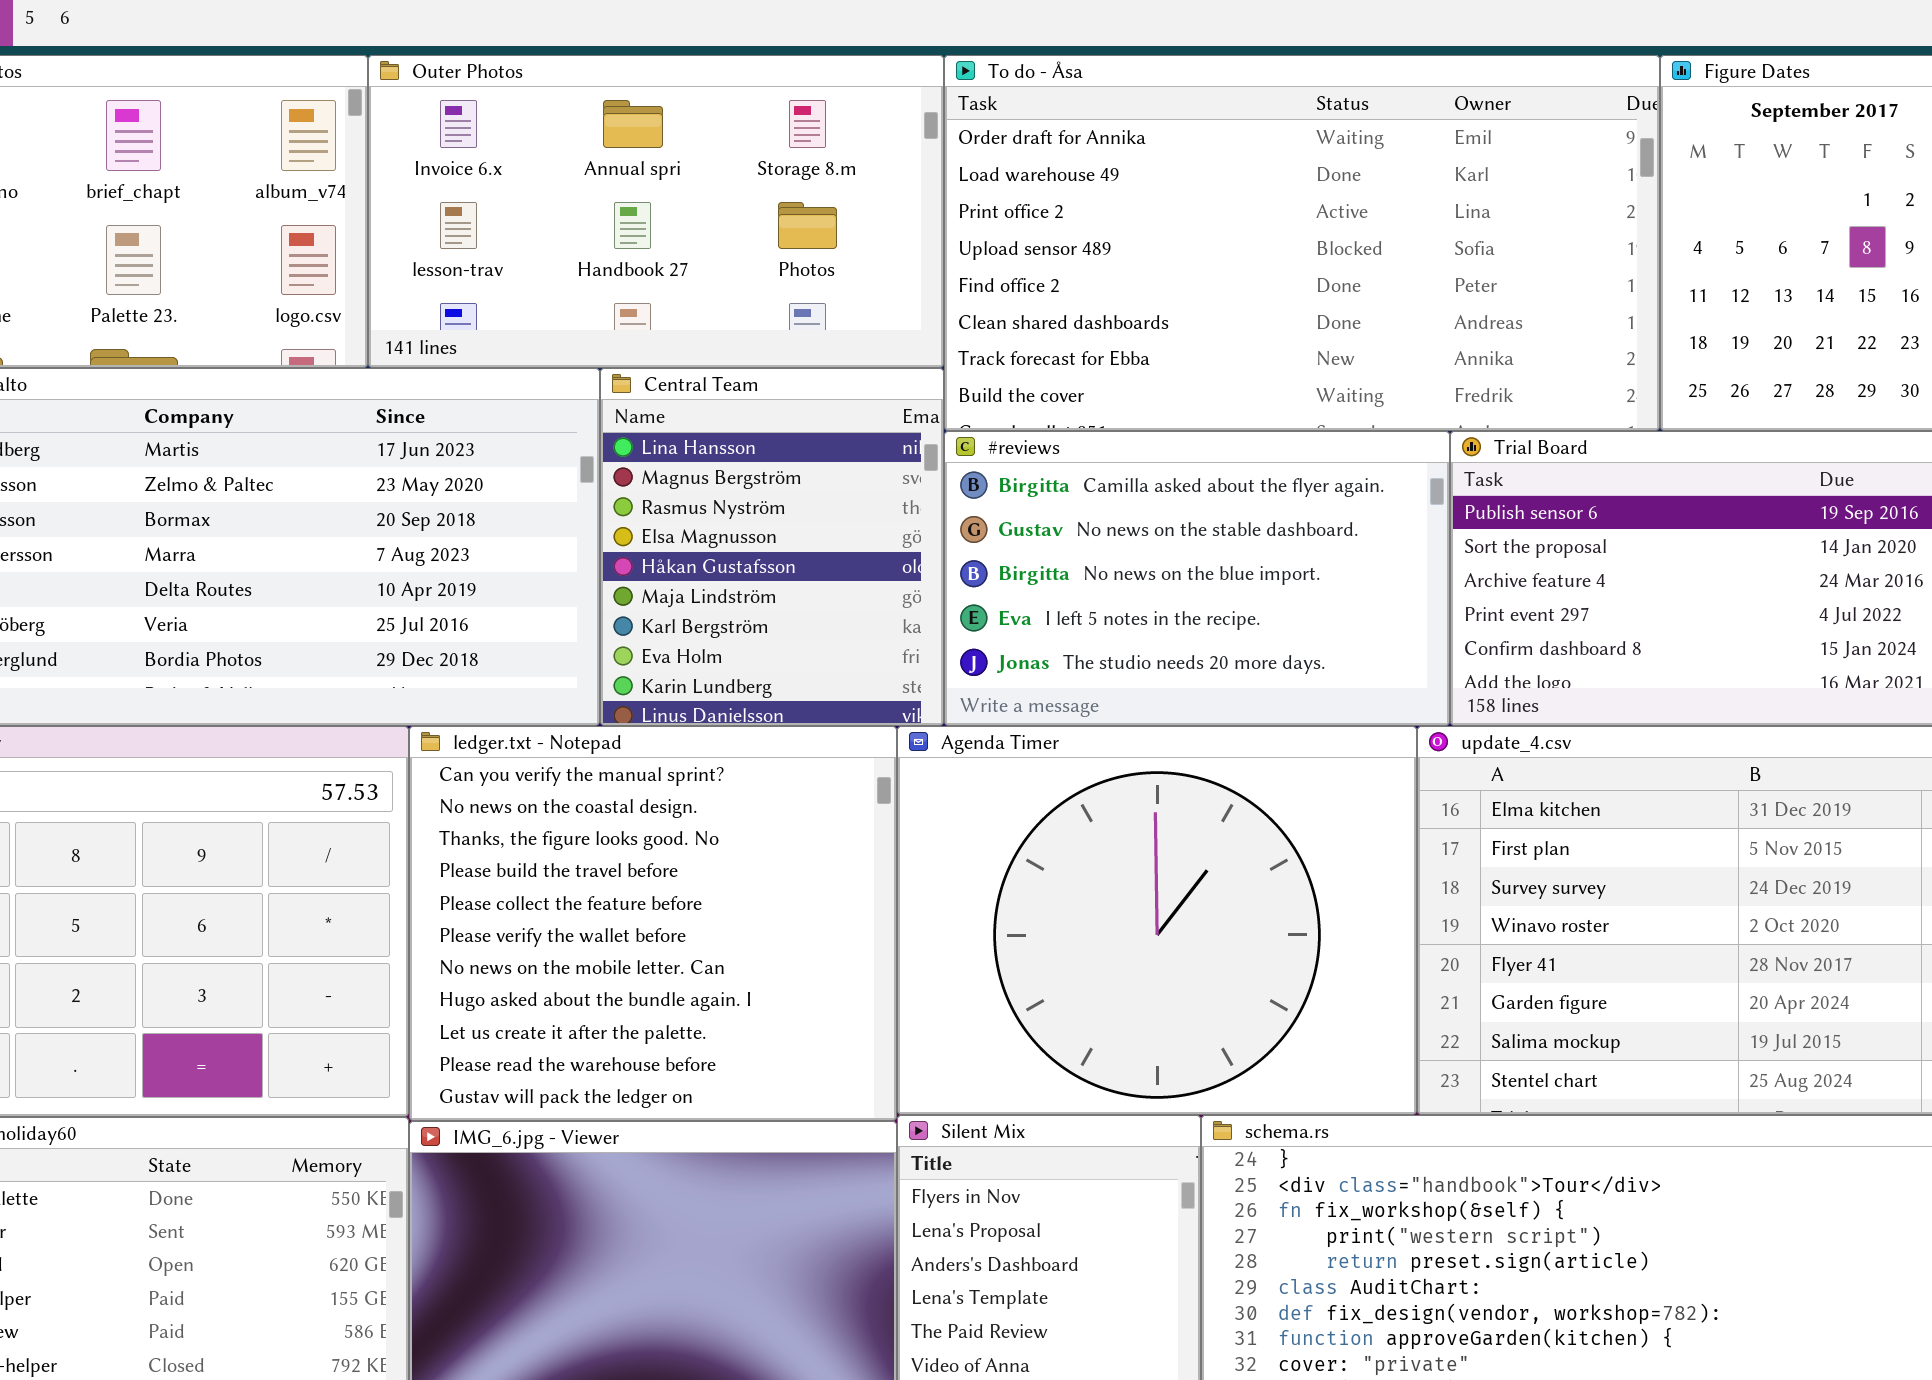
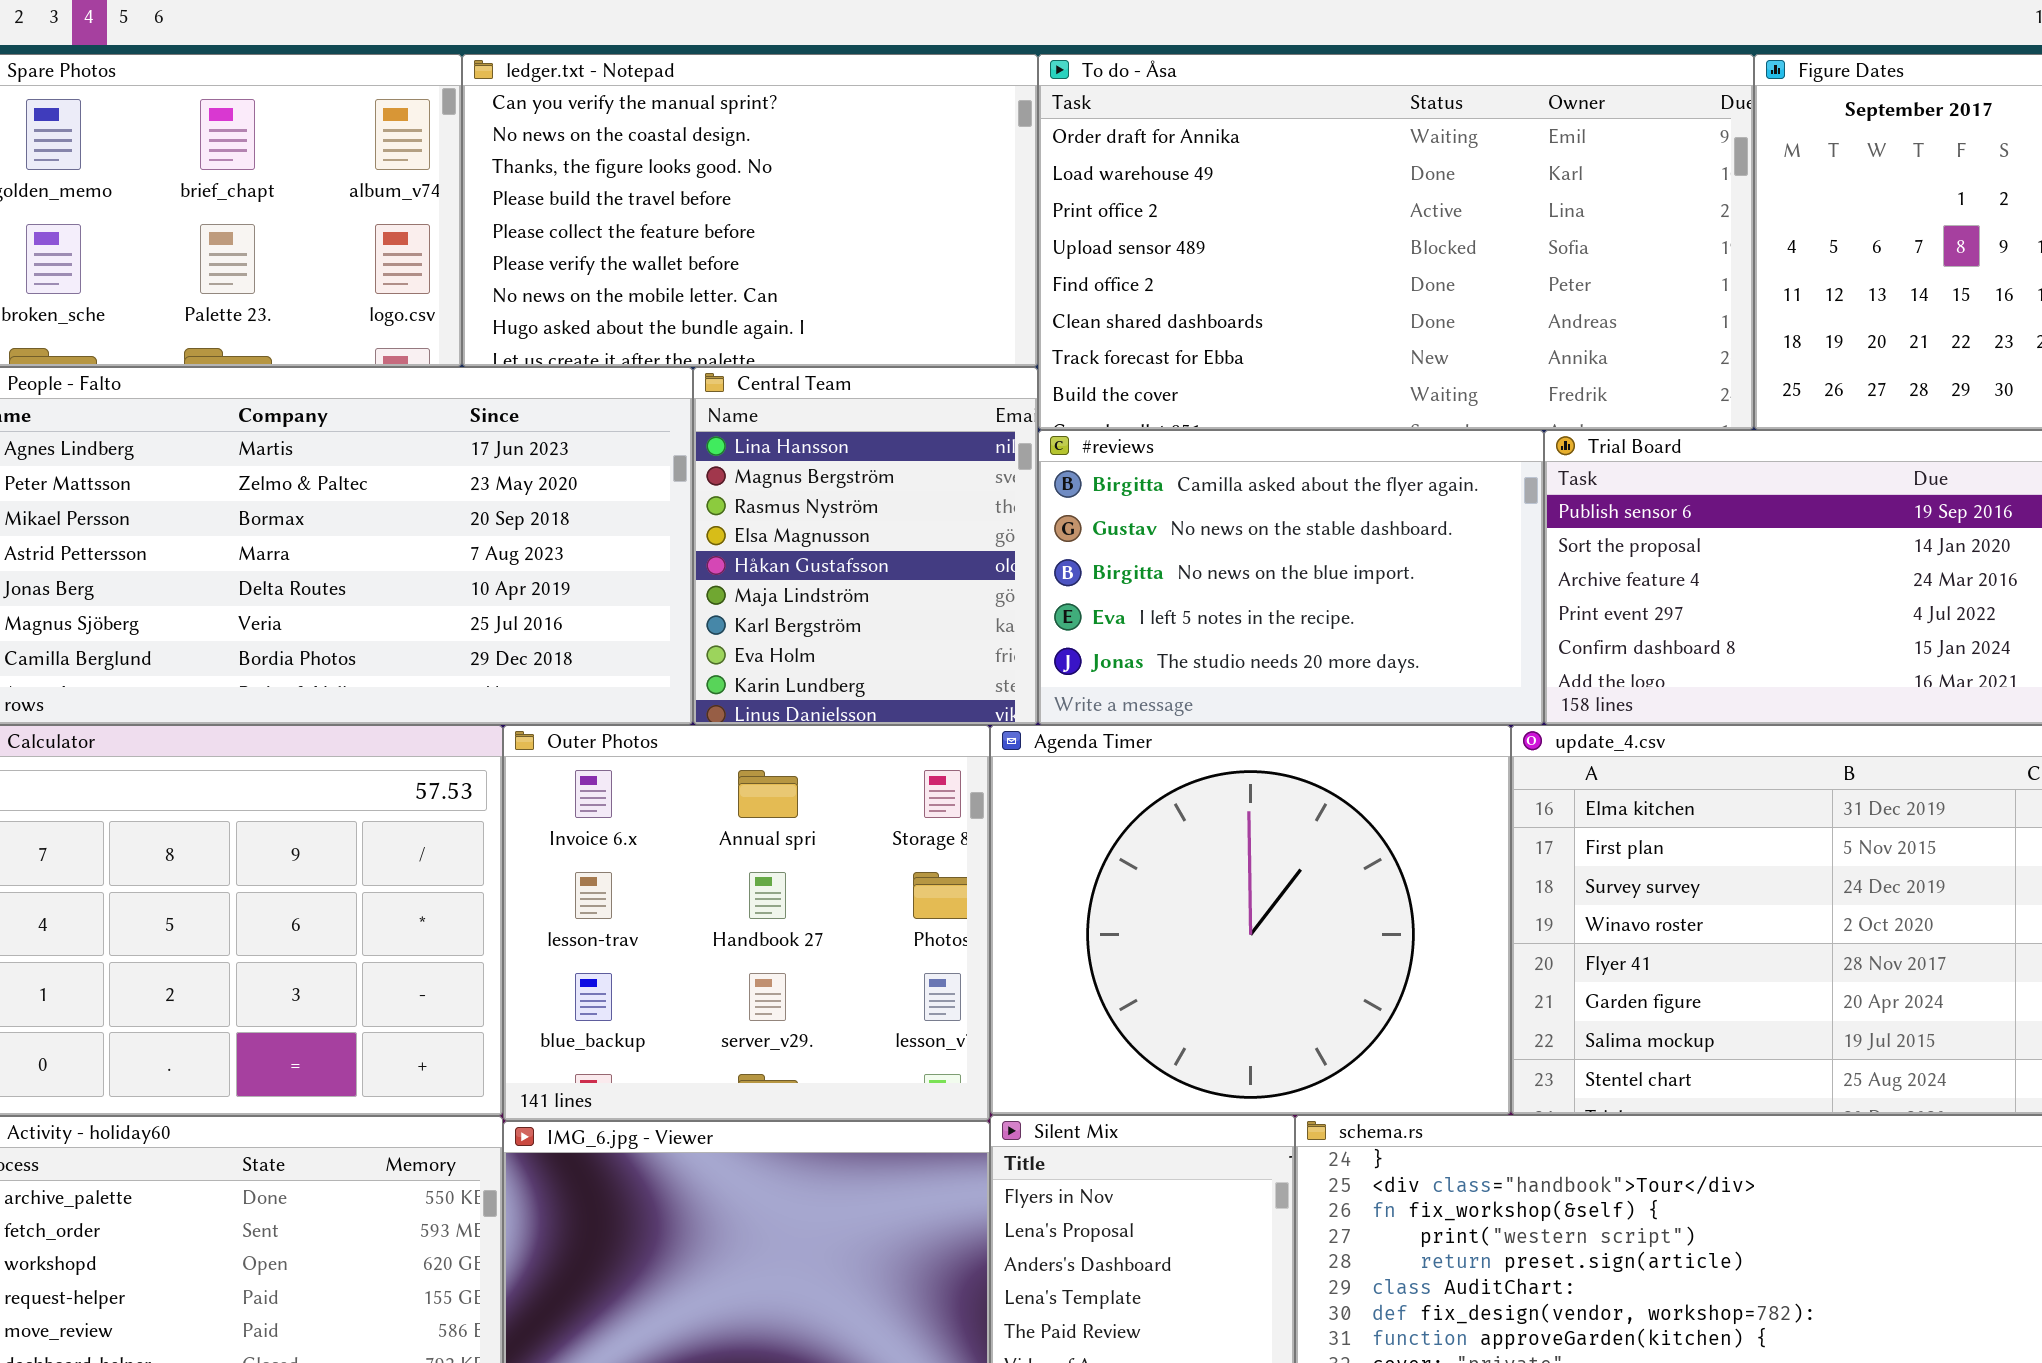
Outer Photos: [368,55,944,368] -> [503,725,990,1121], moved, resized
ledger.txt - Notepad: [409,726,897,1121] -> [462,54,1038,367], moved, resized

